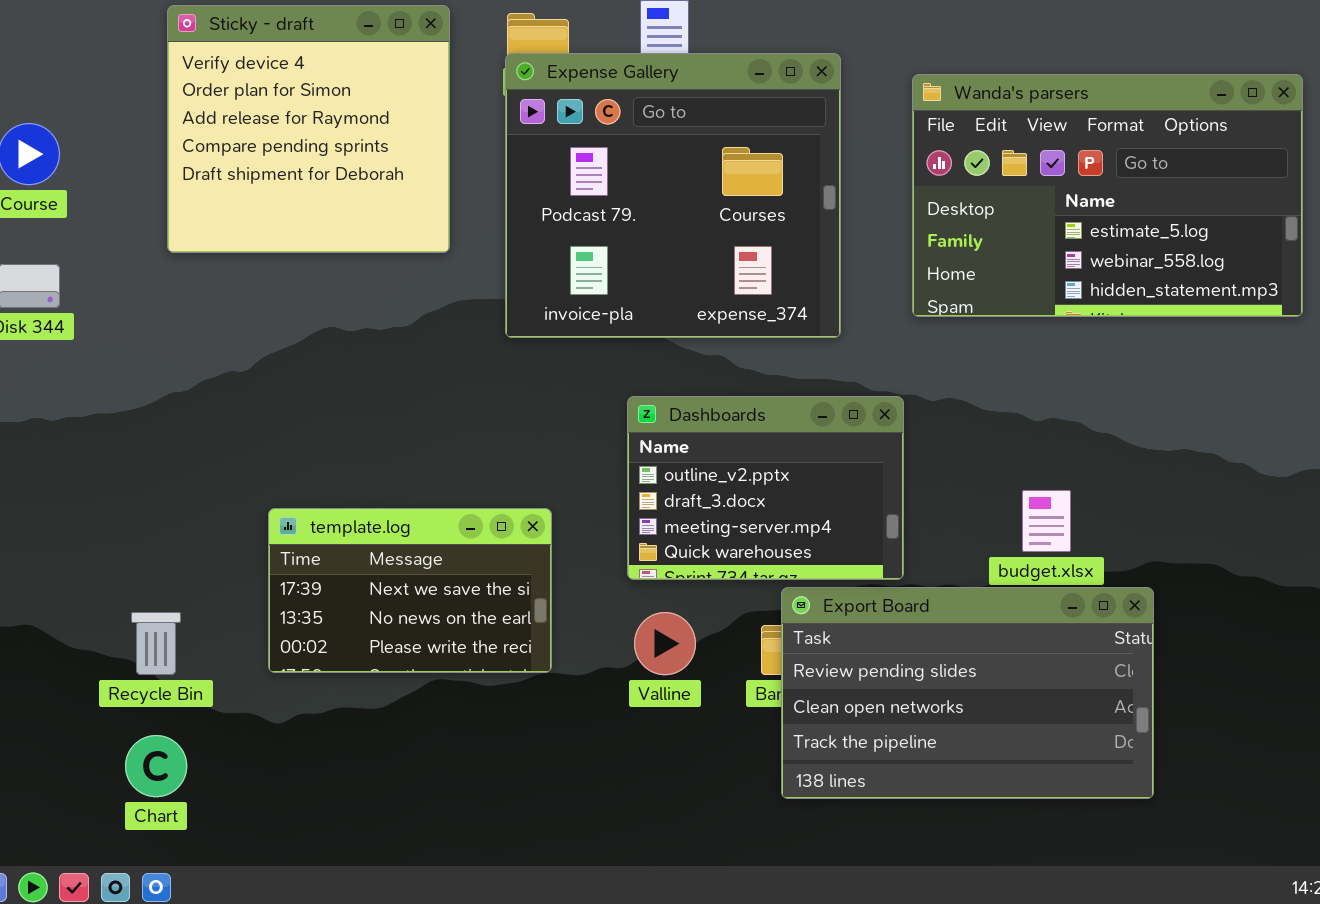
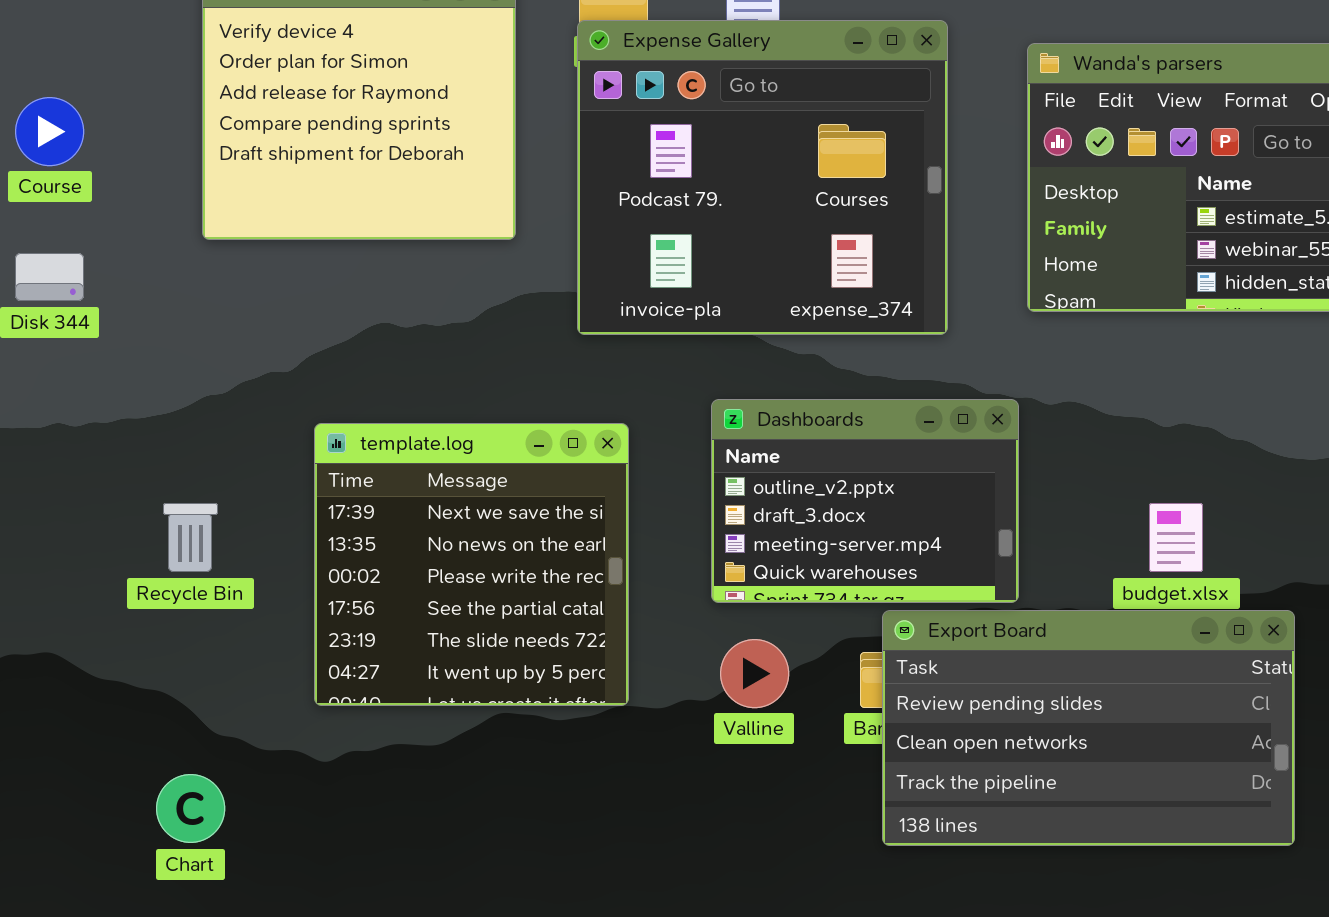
template.log: [268,508,552,673] -> [314,423,629,706], resized
Recycle Bin: [131,612,181,675] -> [163,503,218,572], moved

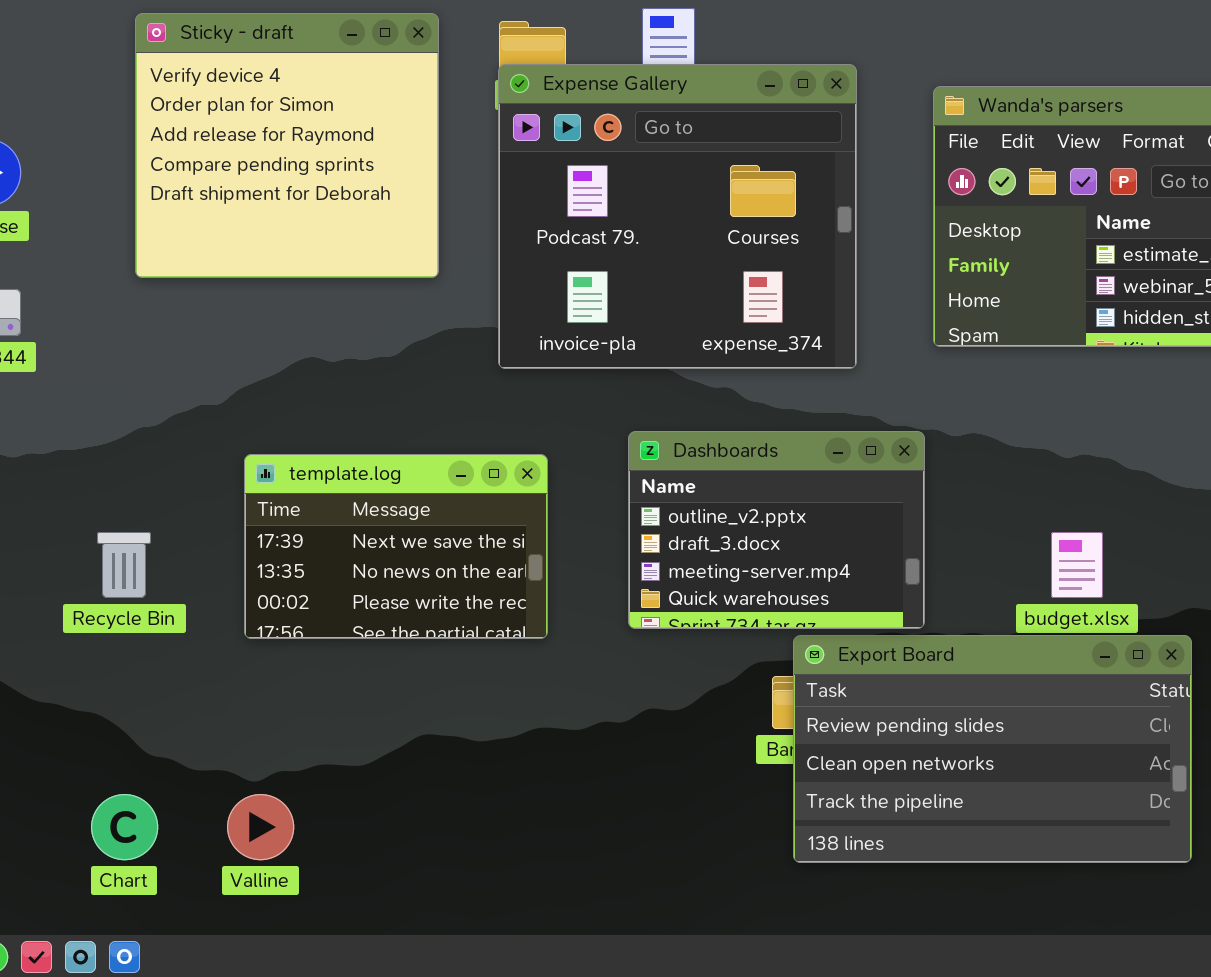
template.log: [314,423,629,706] -> [244,454,548,639], resized
Valline: [720,639,789,708] -> [227,794,294,860], moved

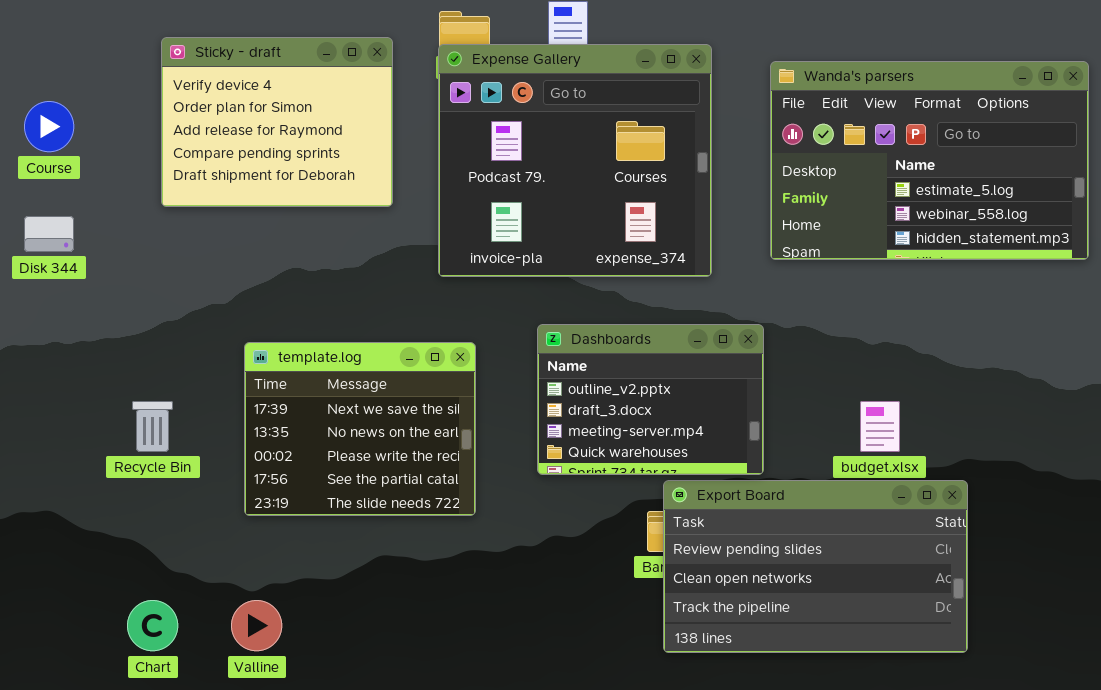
Sticky - draft: [135,13,439,278] -> [161,37,393,207], resized
template.log: [244,454,548,639] -> [244,342,476,516], resized

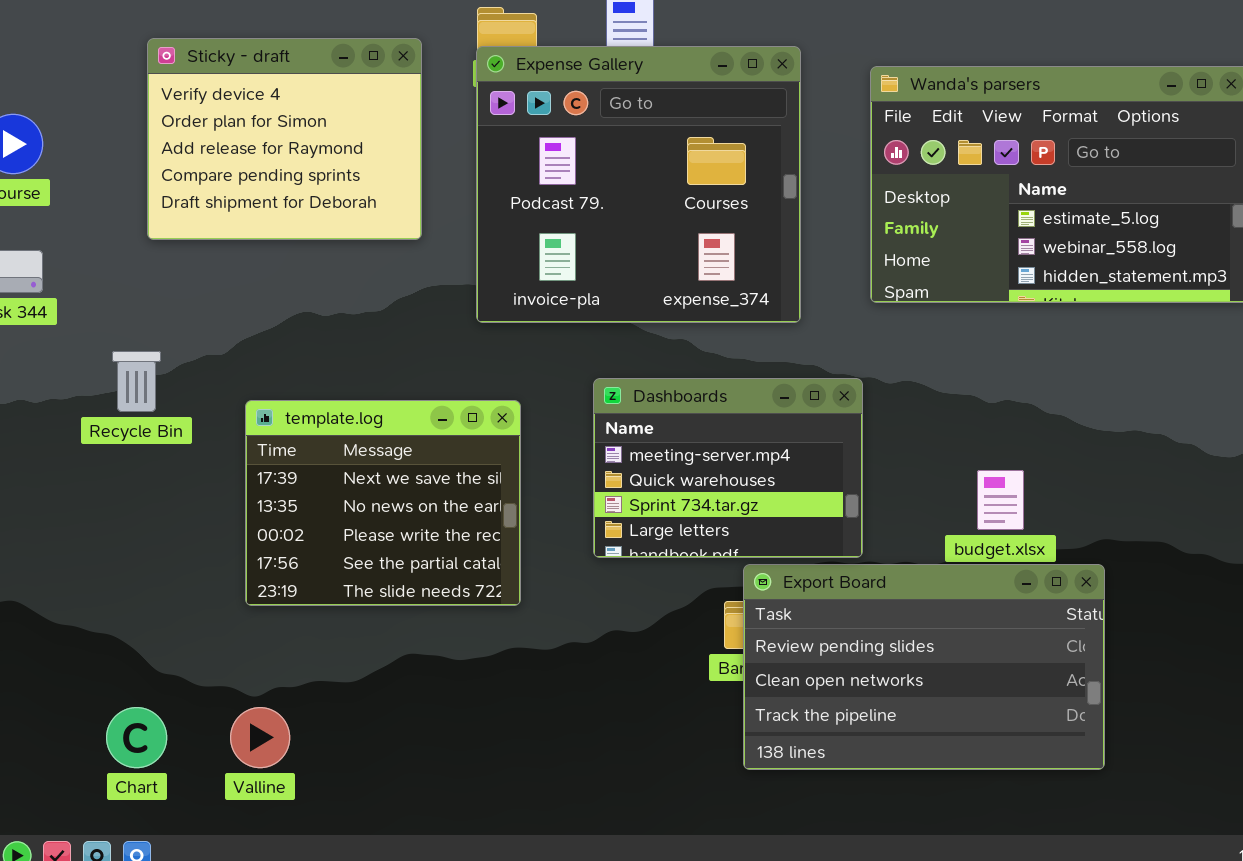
Dashboards: [537,324,764,475] -> [593,378,863,558], scrolled down 2 rows
Recycle Bin: [132,401,173,452] -> [112,351,161,412], moved

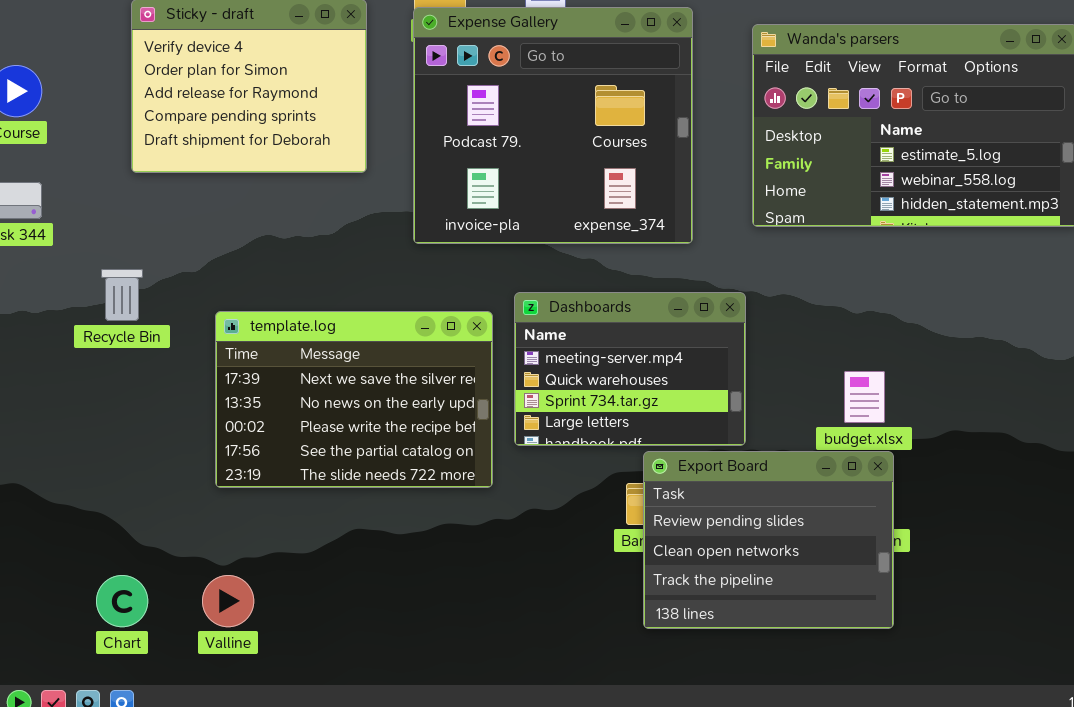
template.log: [245,400,521,606] -> [215,311,493,488], resized
Export Board: [743,564,1105,770] -> [643,451,894,629], resized

